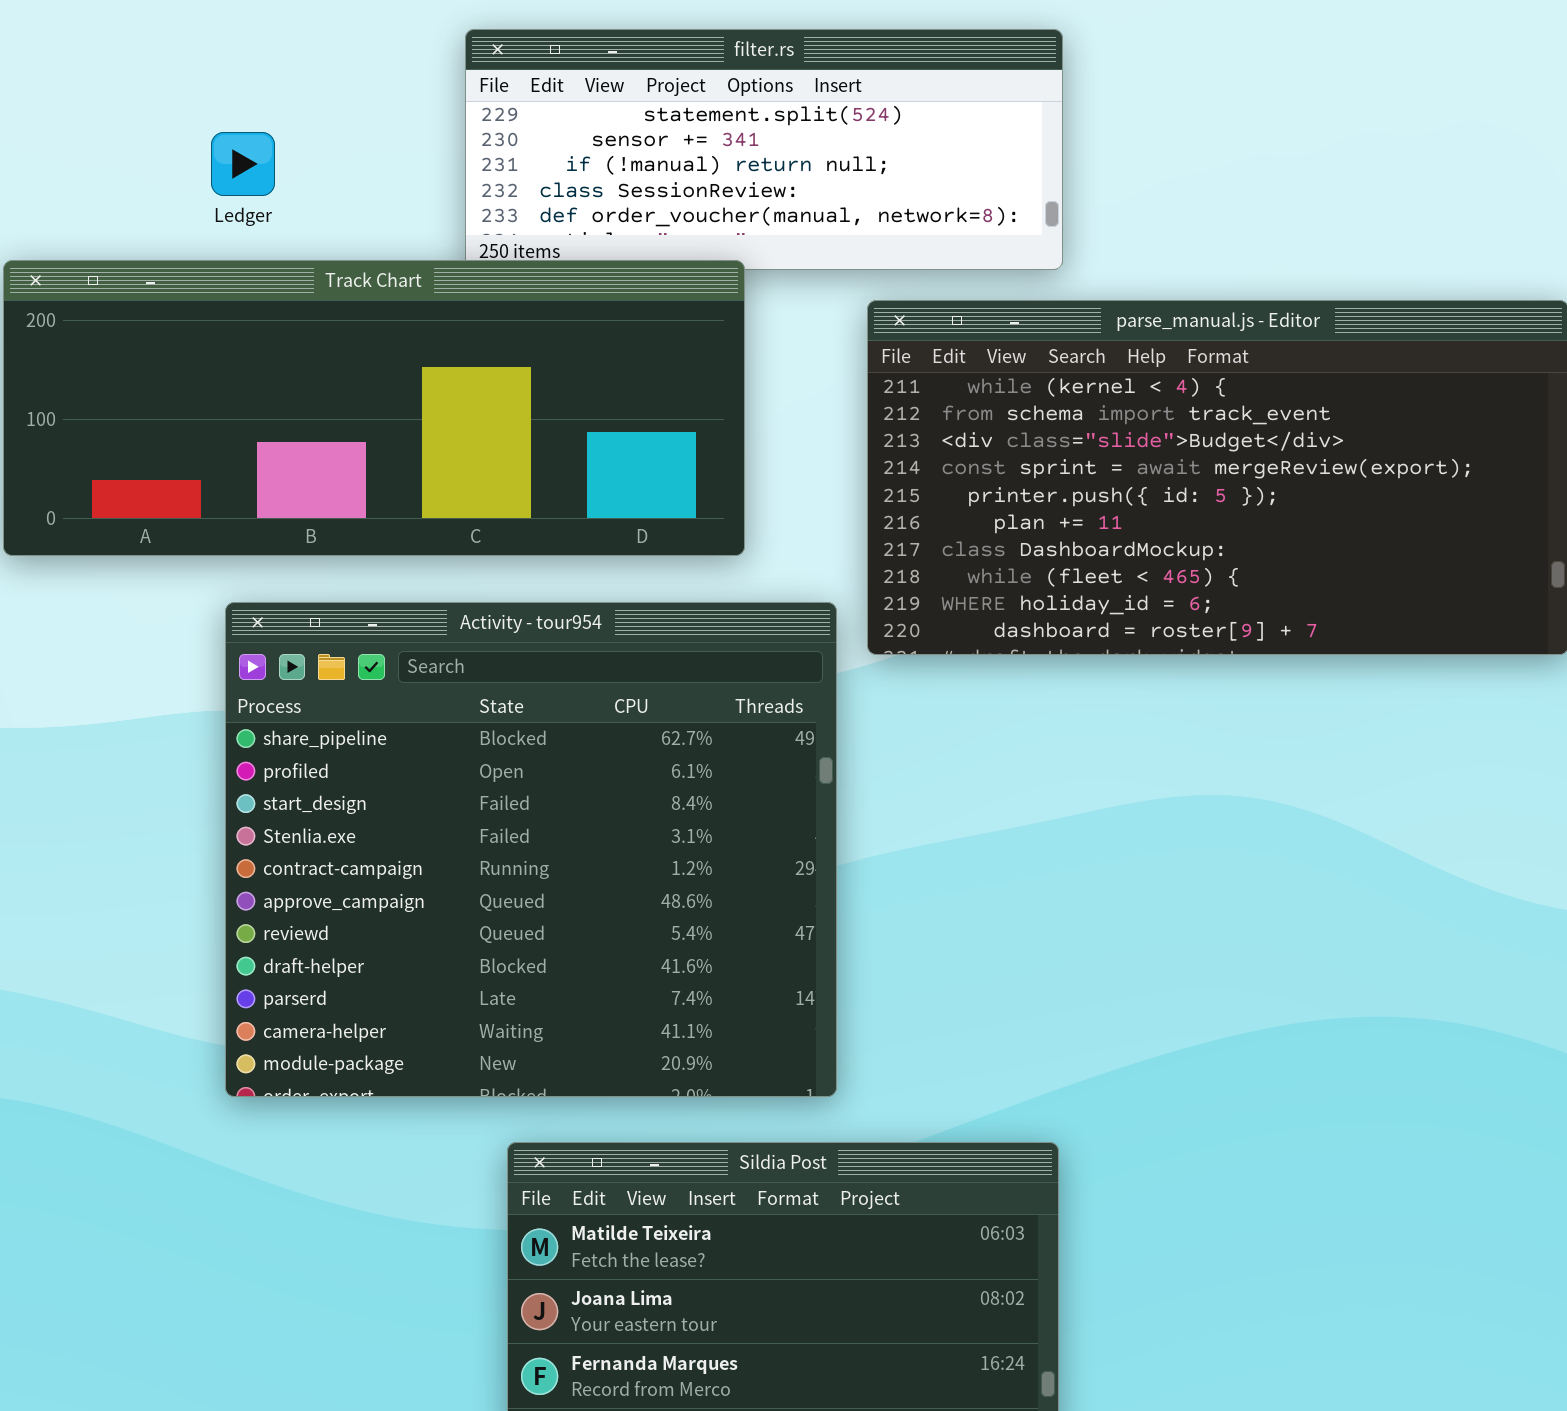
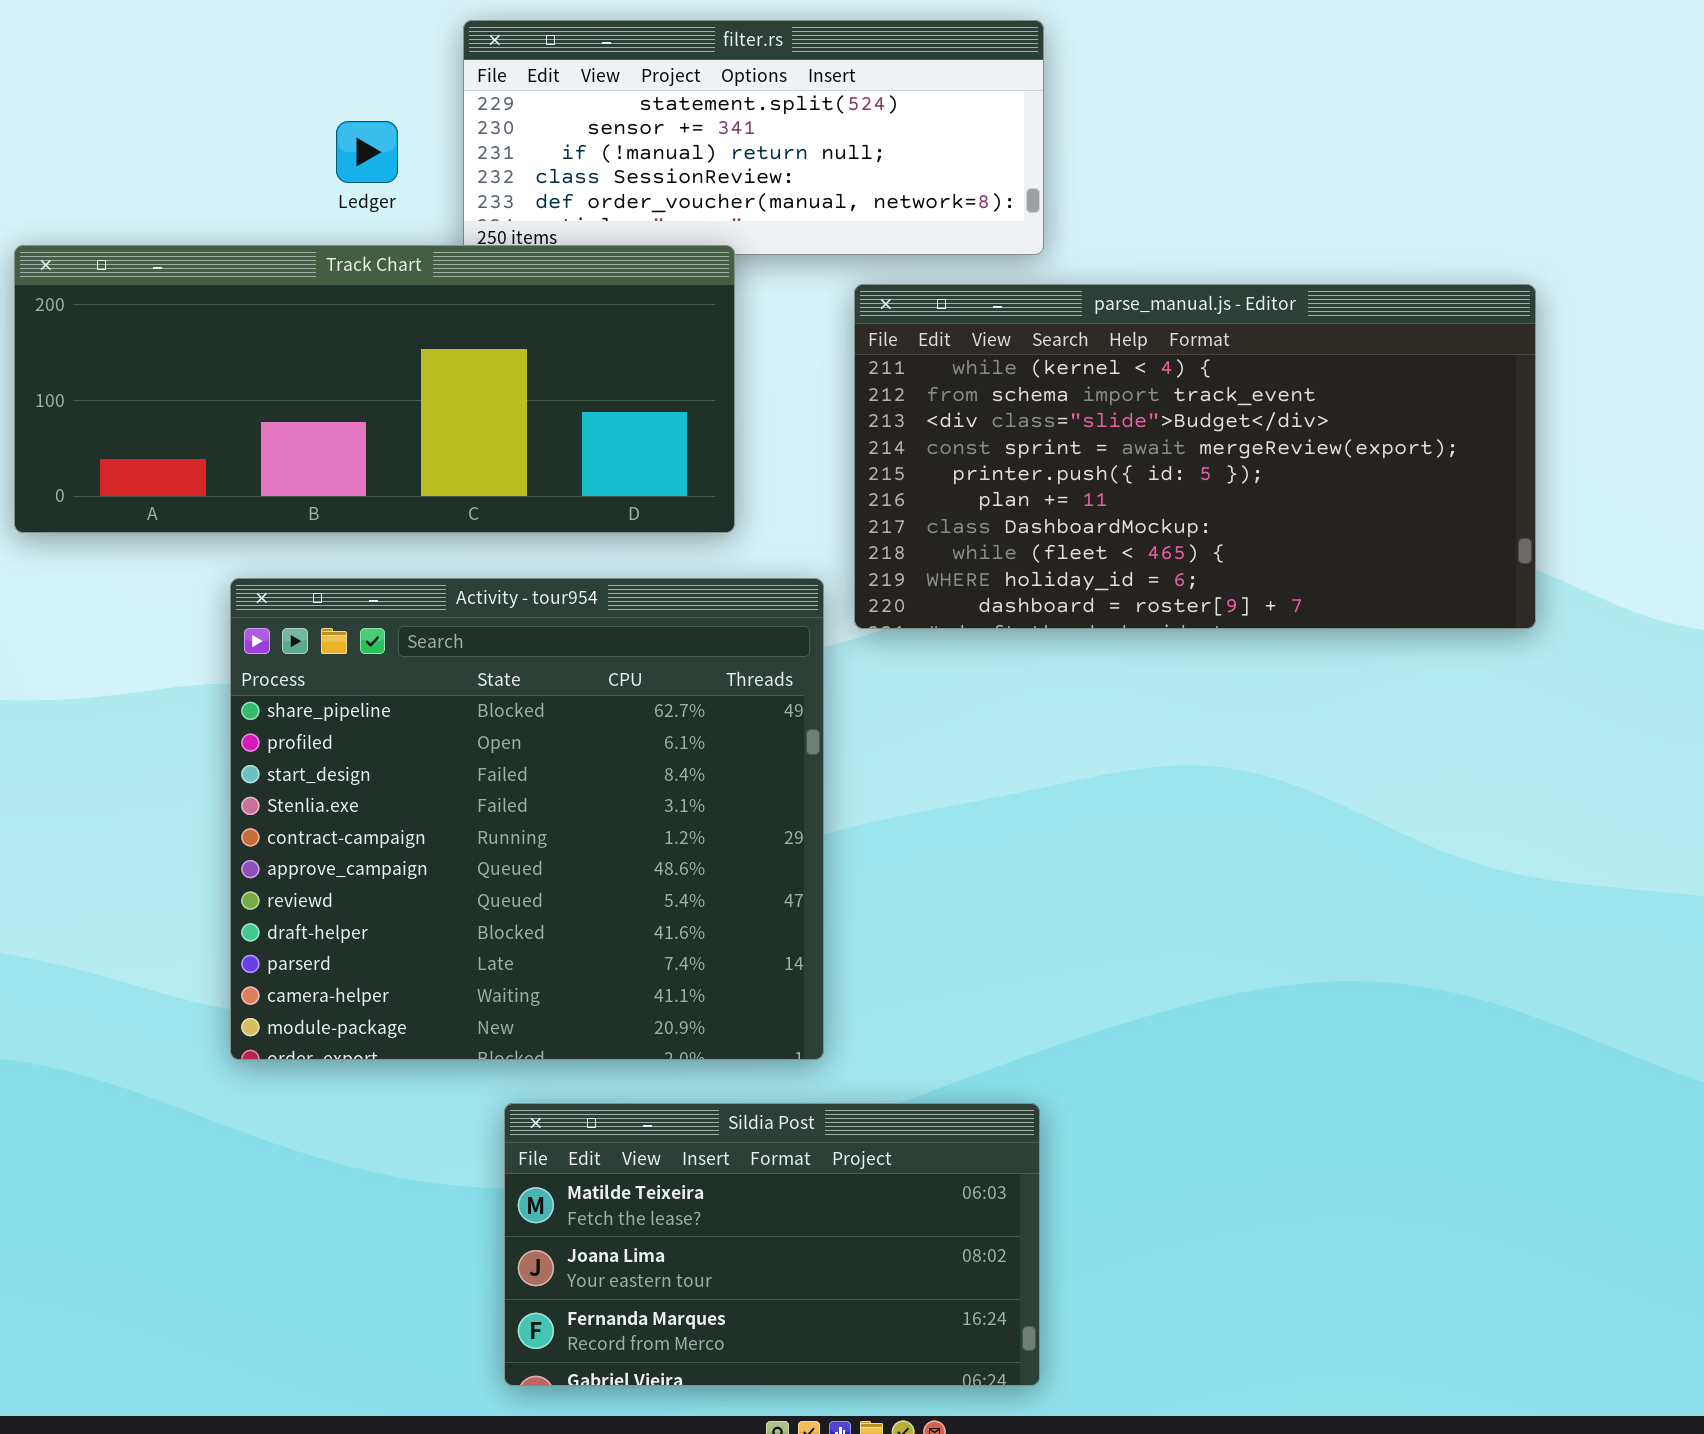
Ledger: [211,132,275,196] -> [336,121,398,183], moved

